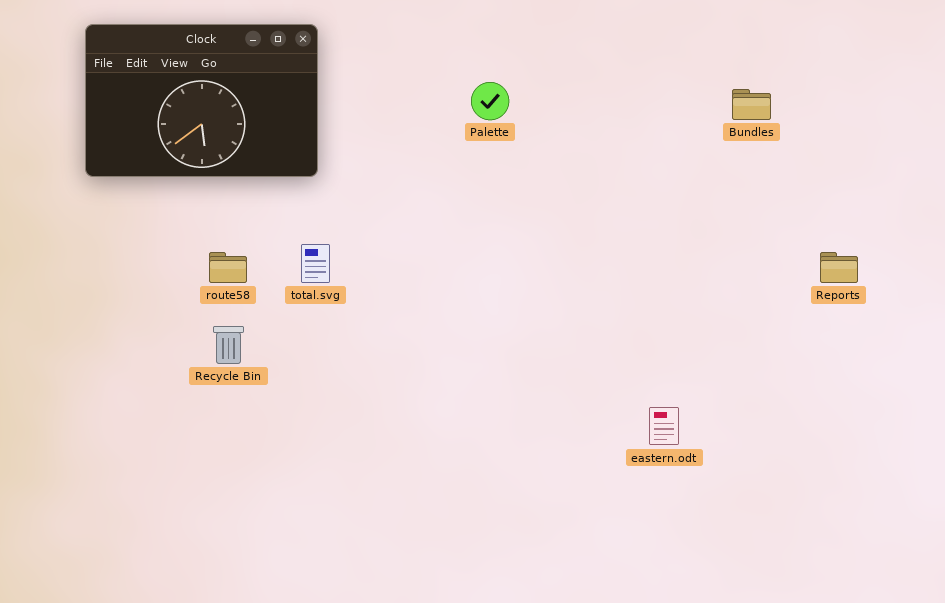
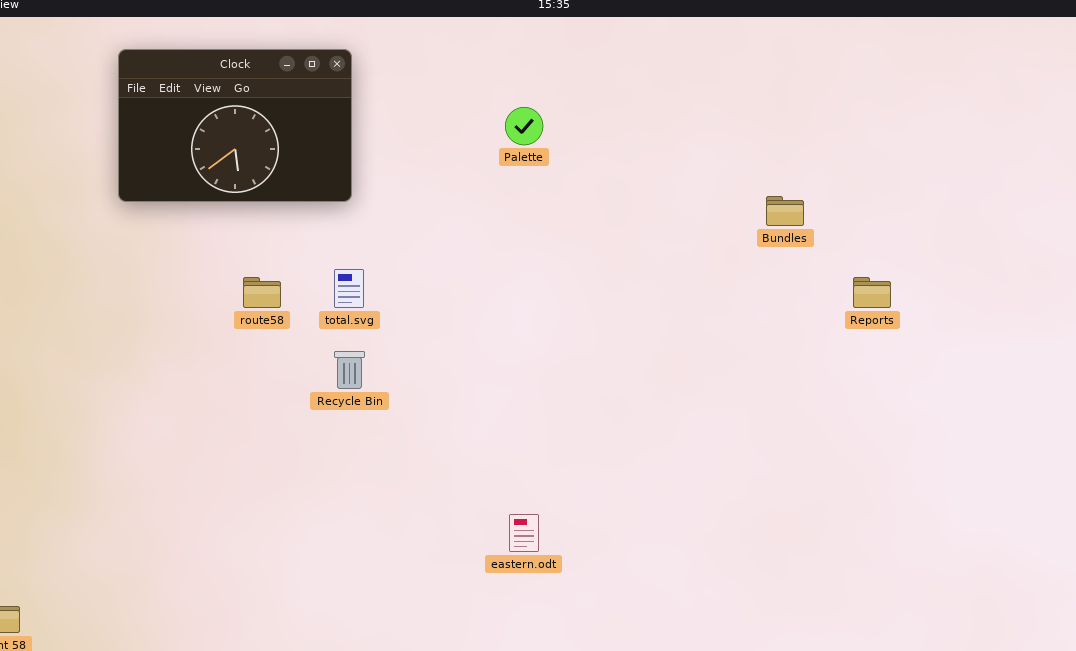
Bundles: [732,89,771,120] -> [766,196,804,226], moved
Recycle Bin: [213,326,244,364] -> [334,351,365,389], moved
eastern.odt: [649,407,679,445] -> [509,514,539,552], moved

